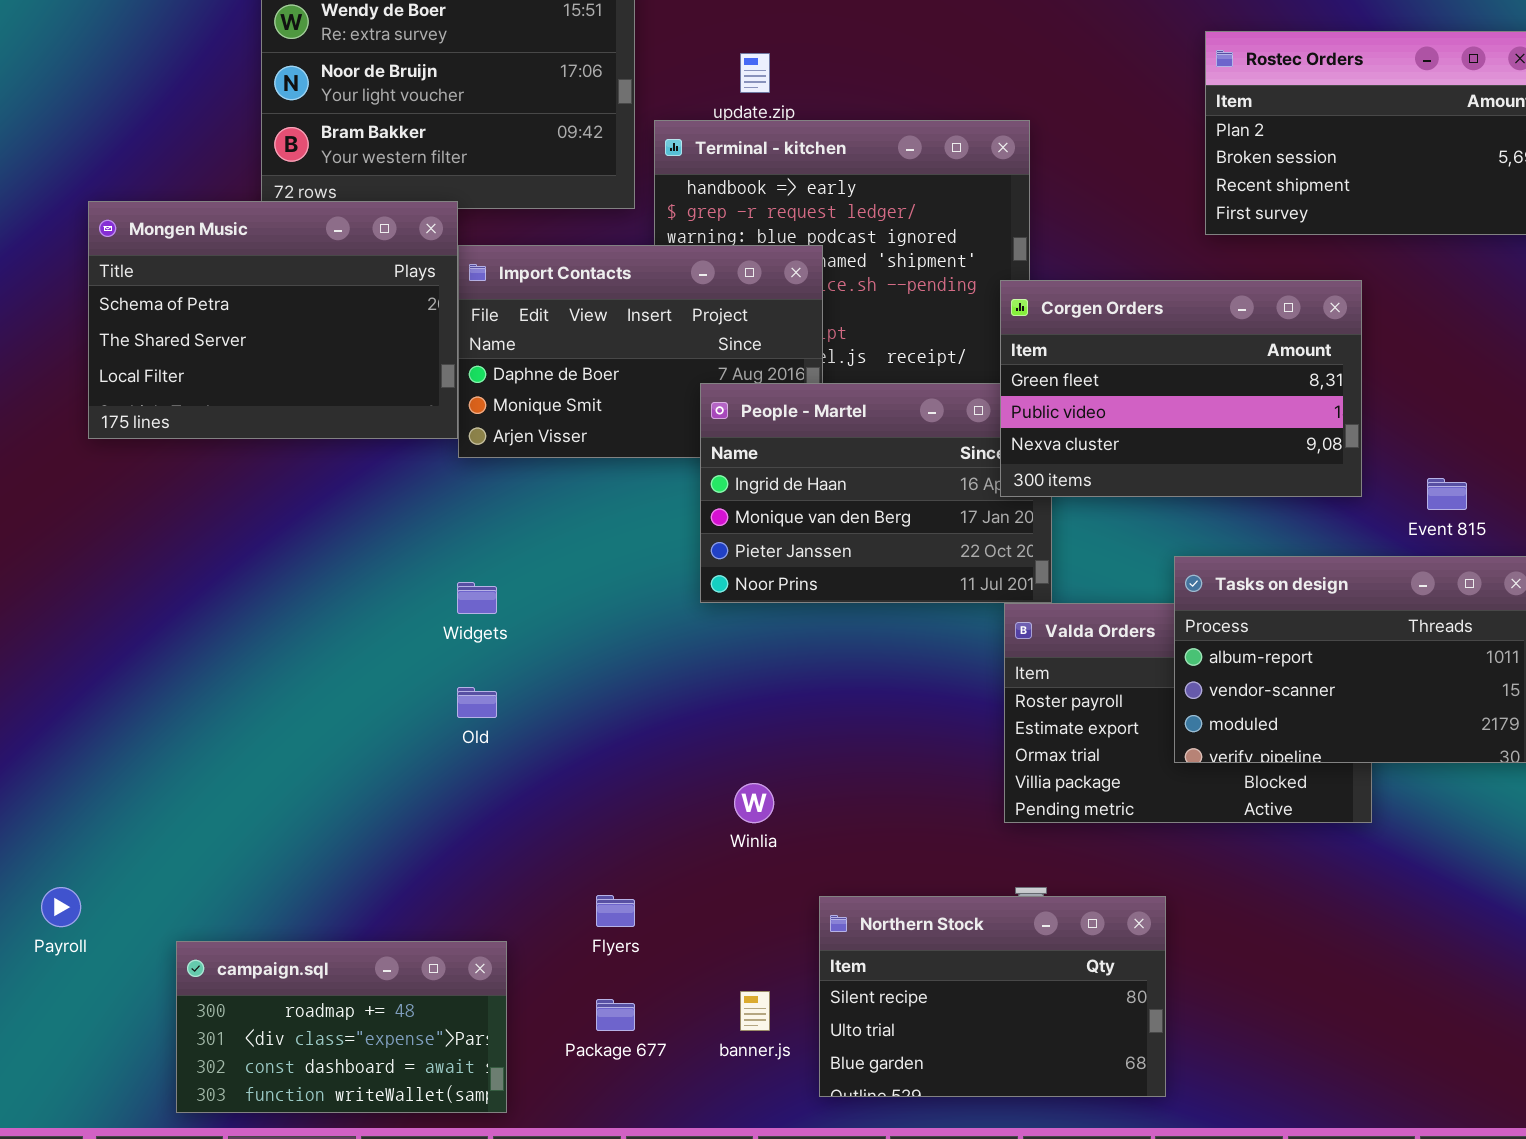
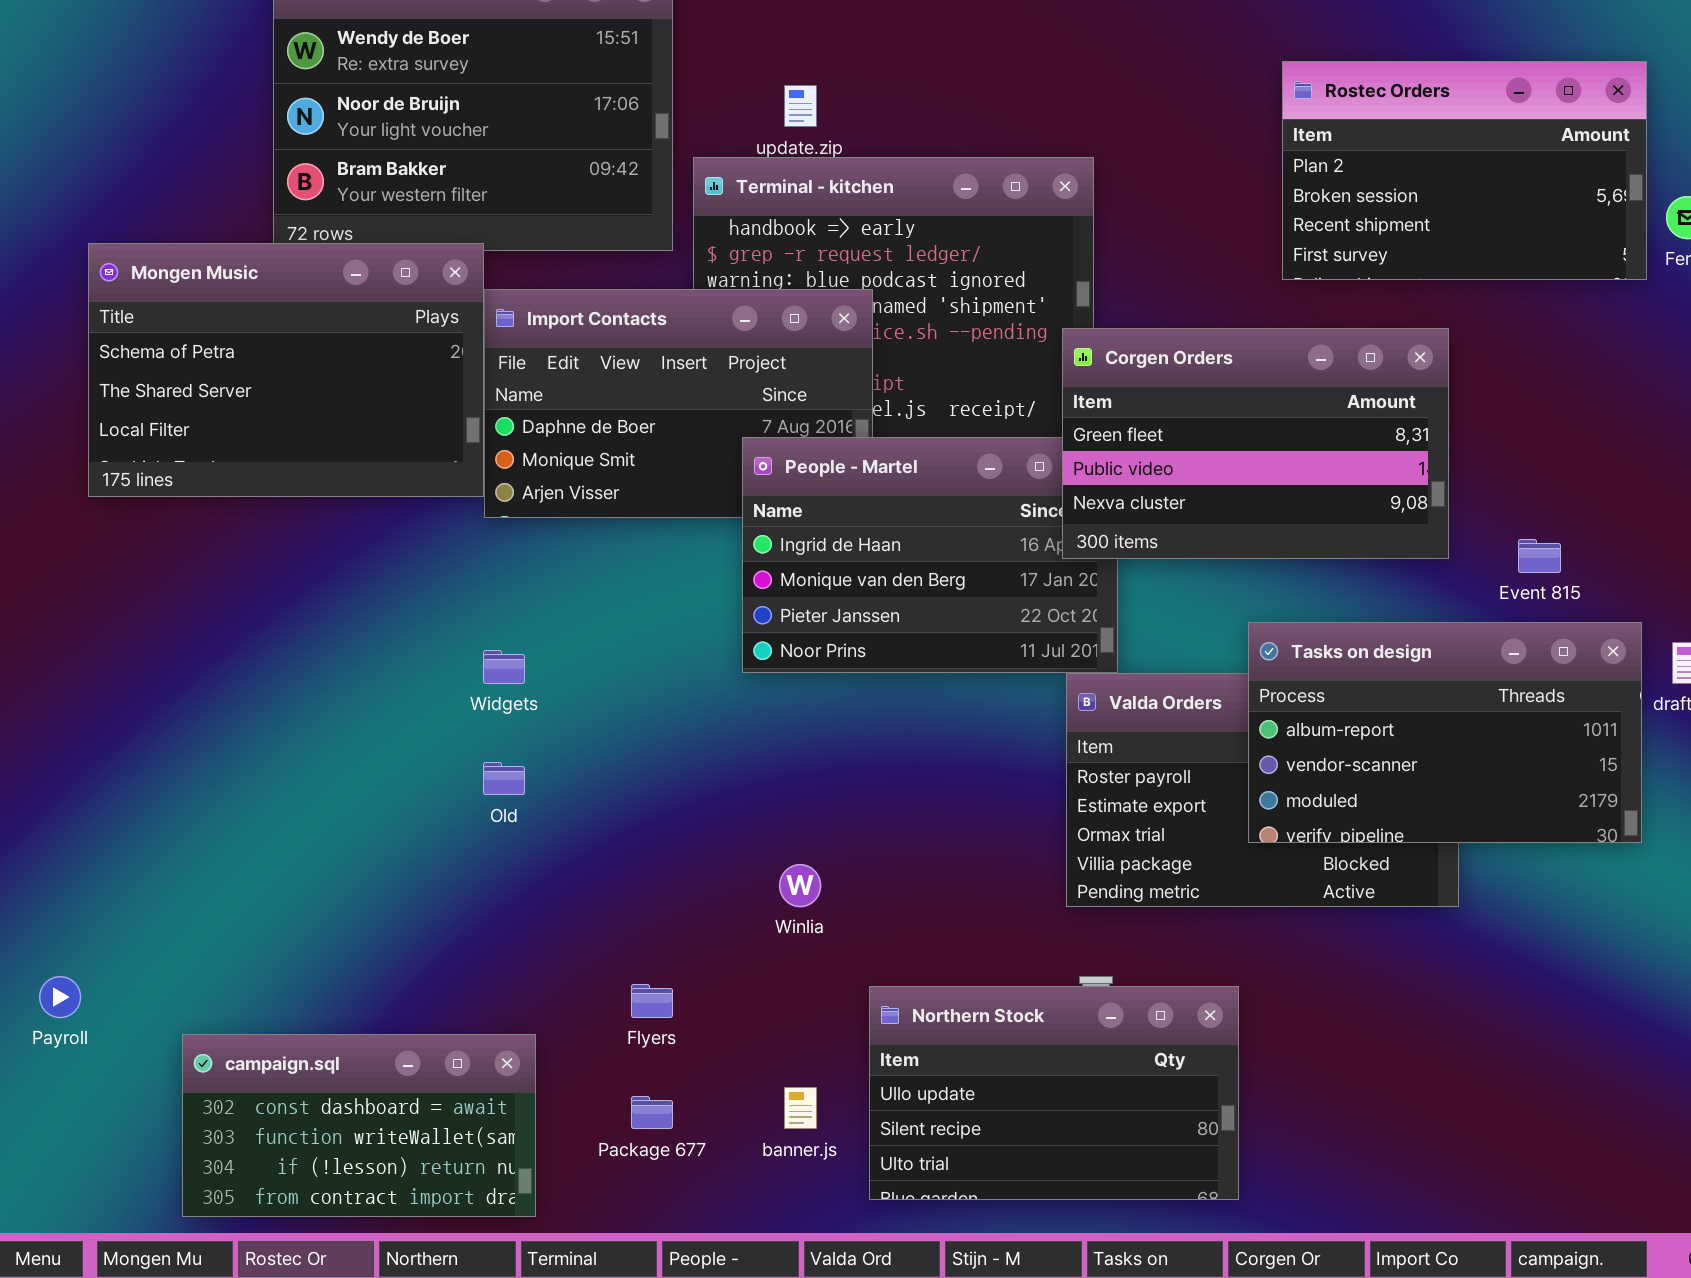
Northern Stock: [819,896,1166,1097] -> [869,986,1239,1200], scrolled up 1 row
campaign.sql: [176,941,507,1113] -> [182,1034,536,1217], scrolled down 2 rows

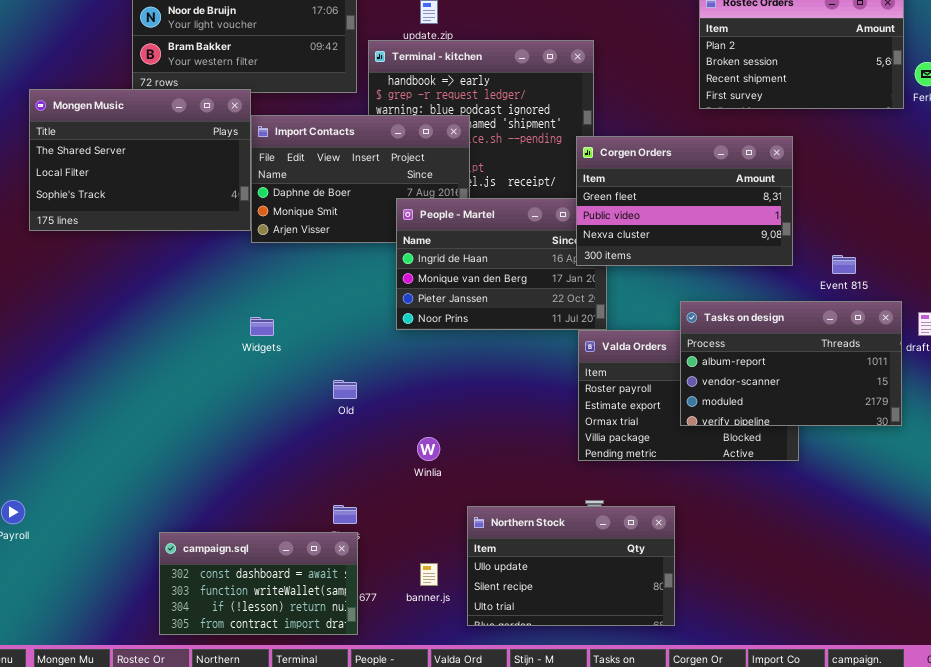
Mongen Music: [88,243,484,497] -> [29,89,251,231], scrolled down 1 row
Old: [483,762,525,795] -> [333,380,357,399], moved
campaign.sql: [182,1034,536,1217] -> [159,532,358,635], moved

